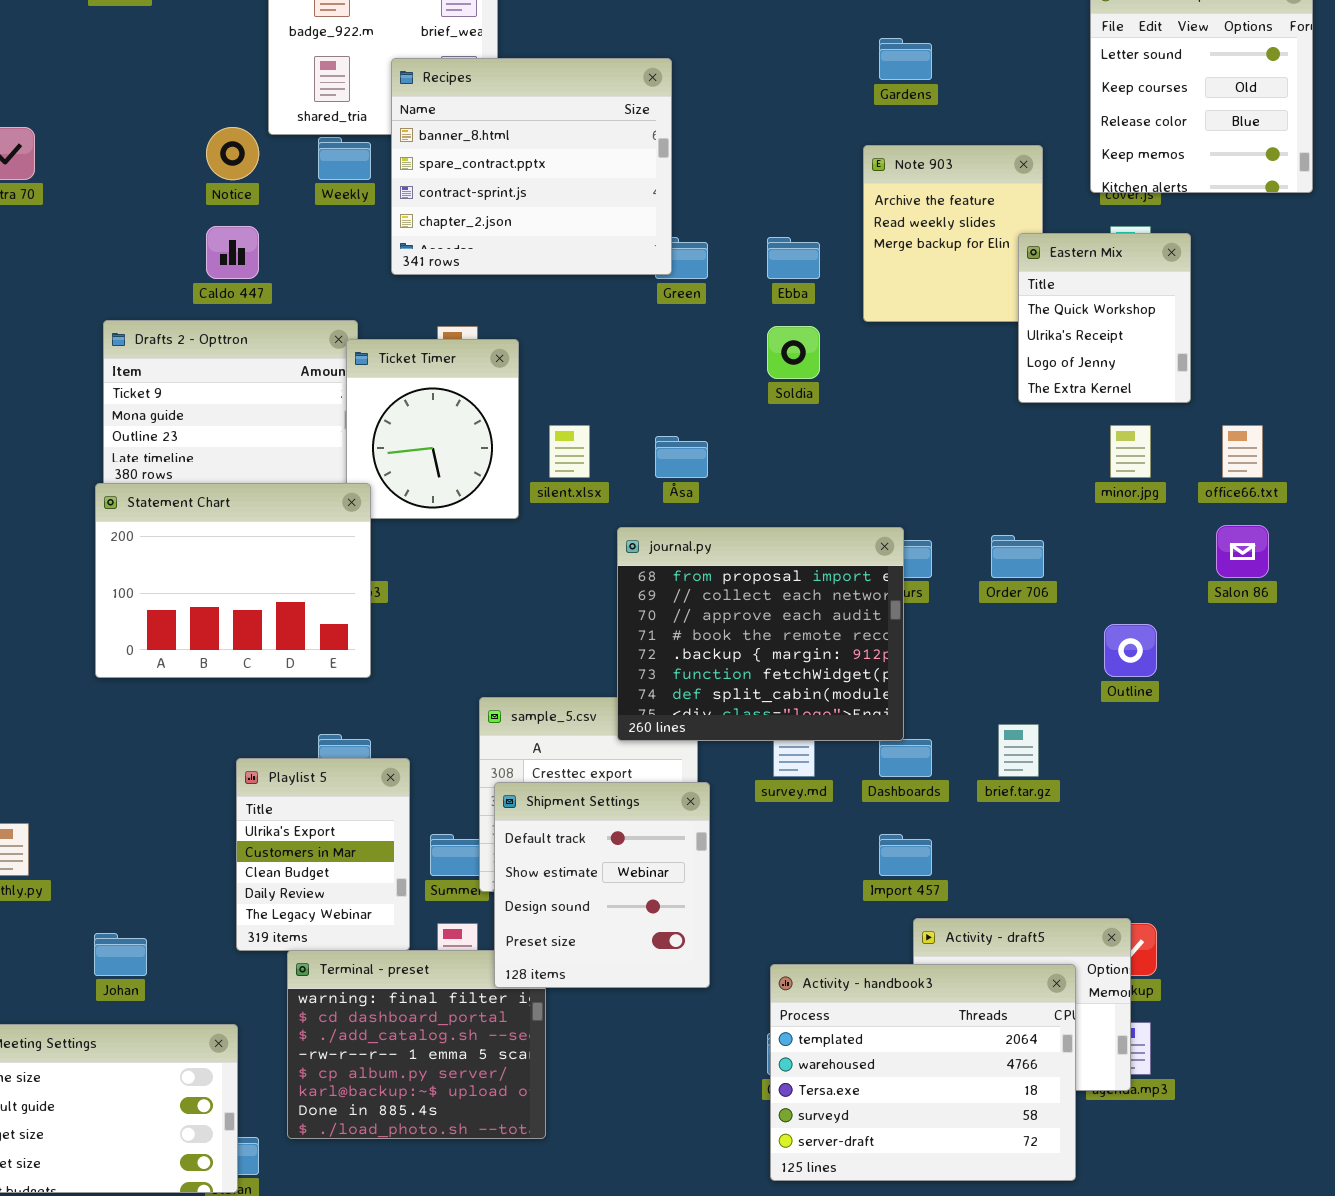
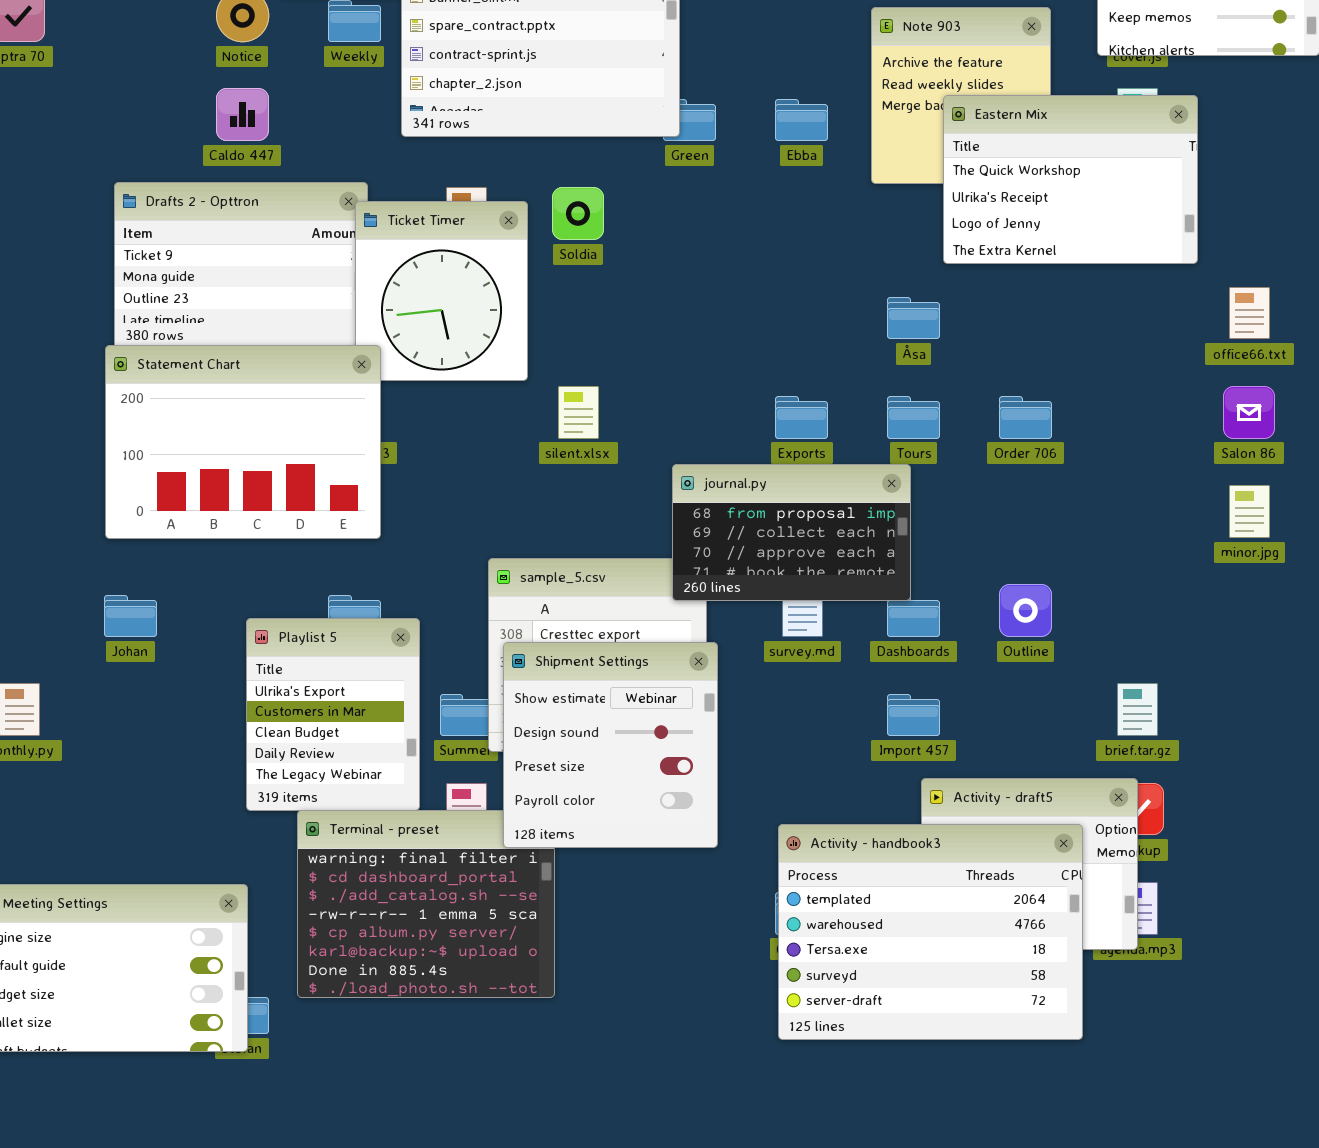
Eastern Mix: [1018,233,1191,403] -> [943,95,1198,264], resized
Soldia: [767,326,820,379] -> [552,187,604,240], moved
silent.xlsx: [549,425,590,478] -> [558,386,599,439], moved
minor.jpg: [1110,425,1151,478] -> [1229,485,1270,538], moved
Åsa: [655,436,708,478] -> [887,297,940,339], moved
journal.py: [617,527,904,741] -> [672,464,911,601], resized
Outline: [1104,624,1157,677] -> [999,584,1052,637], moved
brief.tar.gz: [998,724,1039,777] -> [1117,683,1158,736], moved
Shipment Settings: [494,782,710,988] -> [503,642,718,848], scrolled down 1 row
Johan: [94,933,147,976] -> [104,595,157,637], moved

